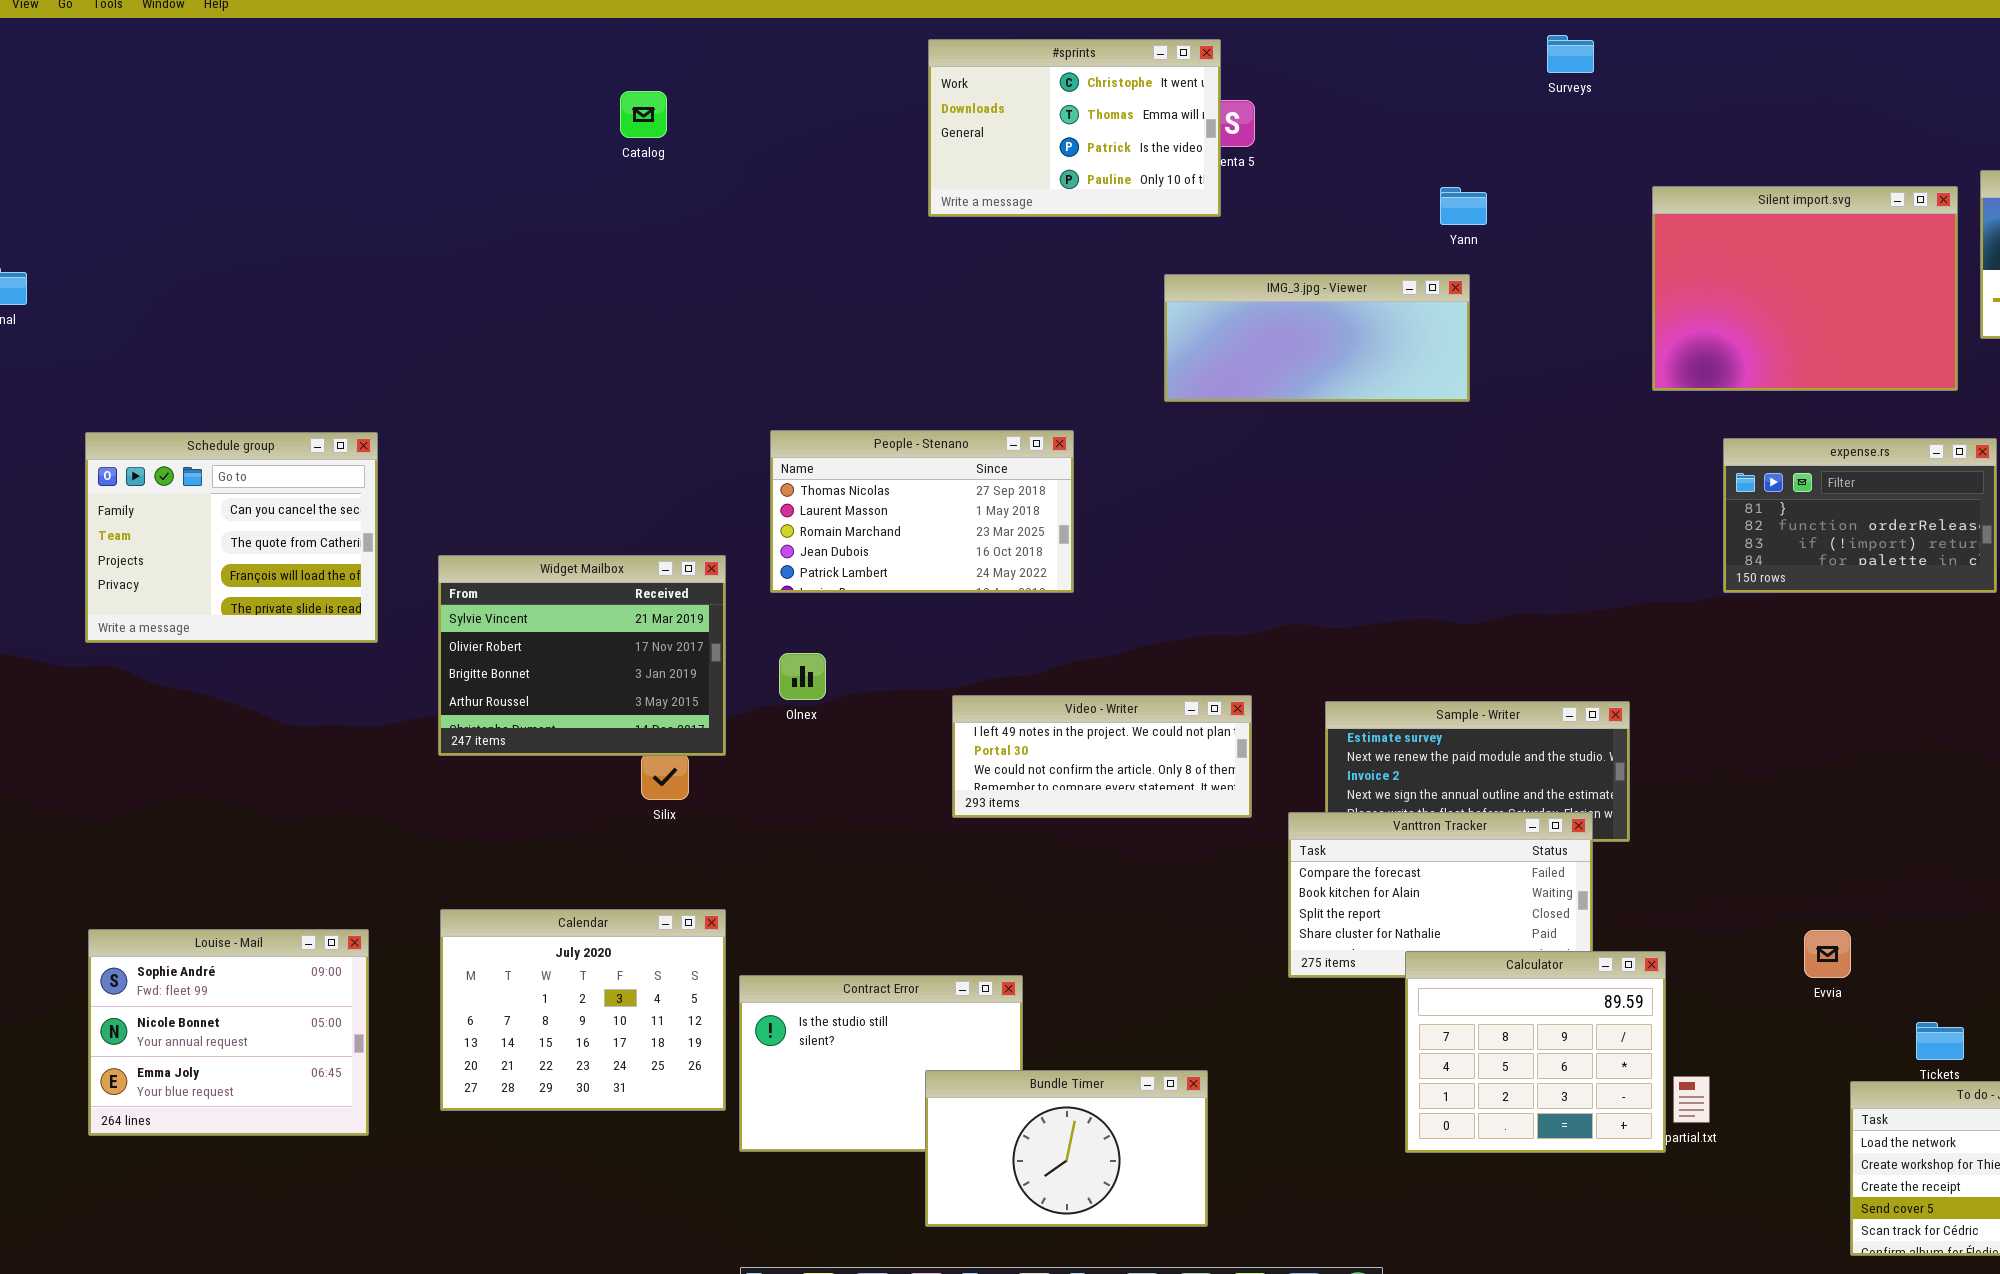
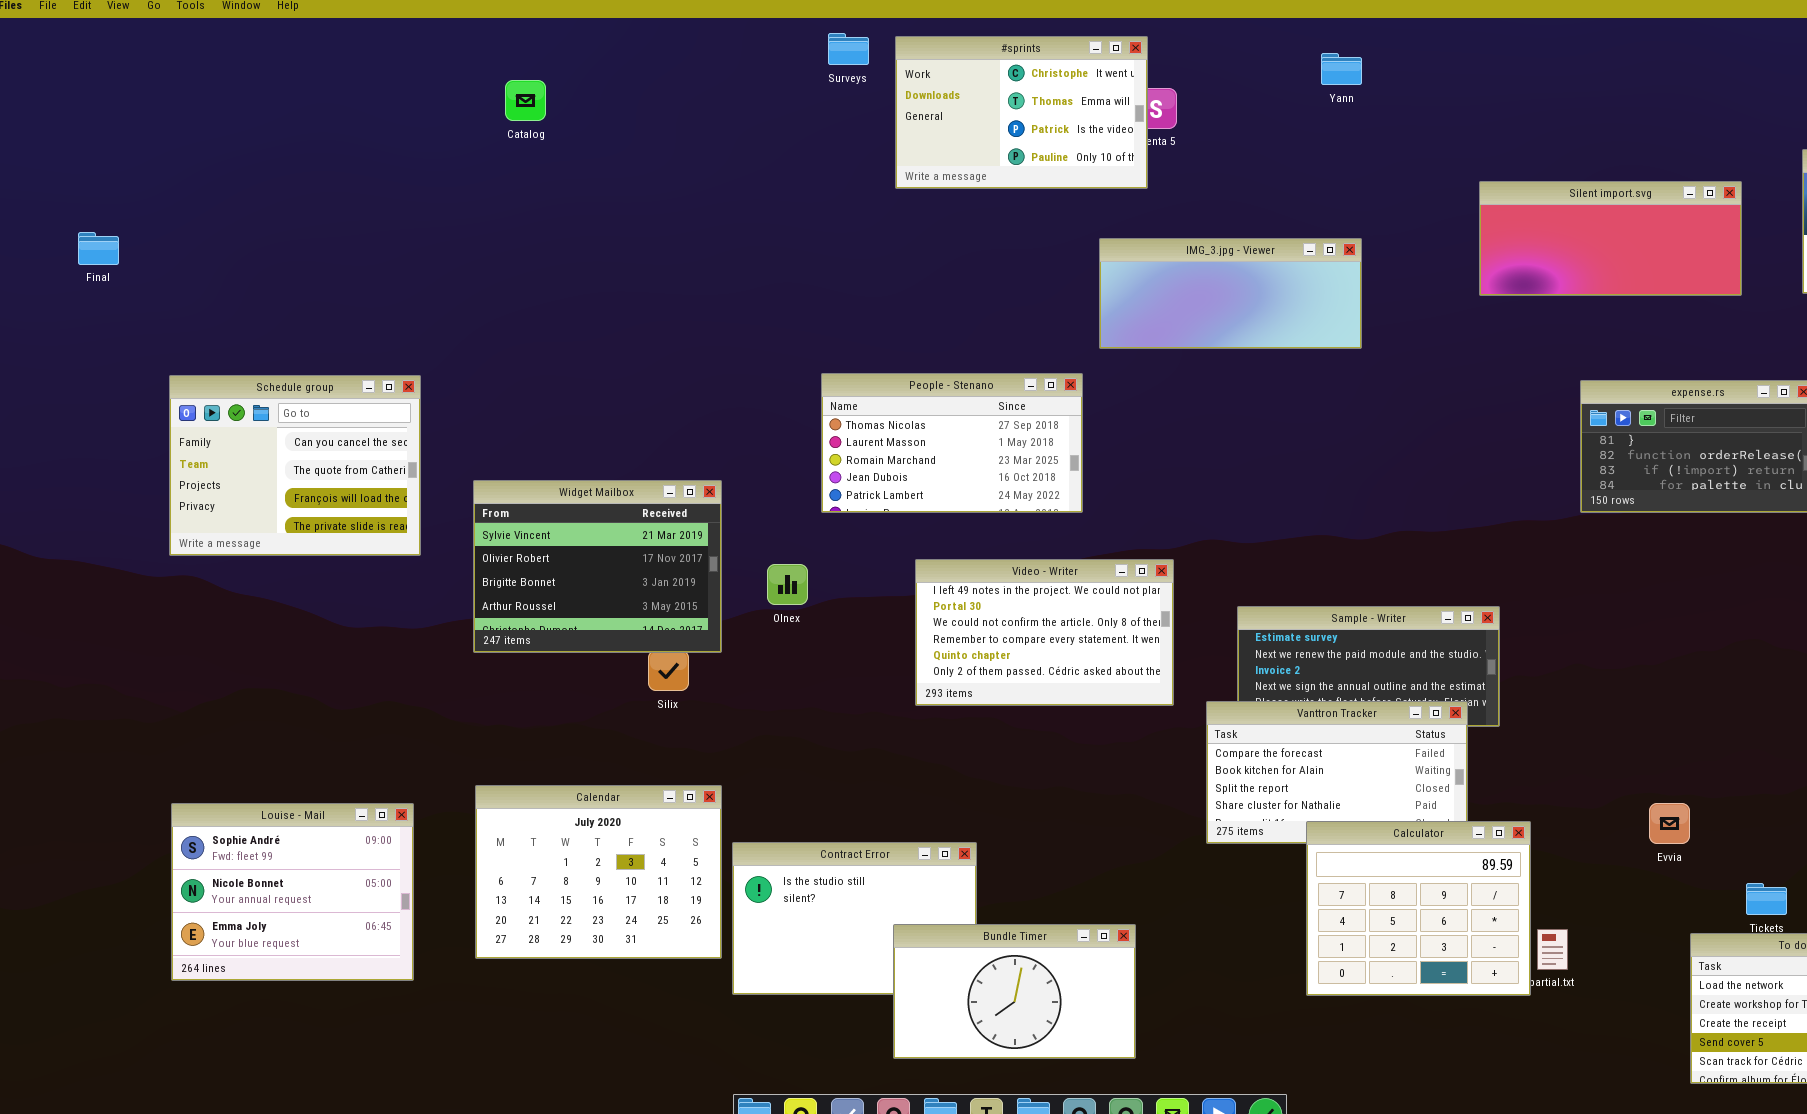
Surveys: [1547,35,1594,73] -> [828,33,869,65], moved
Catalog: [620,91,667,138] -> [505,80,546,121], moved
Silent import.svg: [1652,186,1958,391] -> [1479,181,1742,296], moved, resized
Yann: [1440,187,1487,225] -> [1321,53,1362,85], moved
People - Stenano: [770,430,1074,593] -> [821,373,1083,513], moved
Video - Writer: [952,695,1252,818] -> [915,559,1174,706], resized

